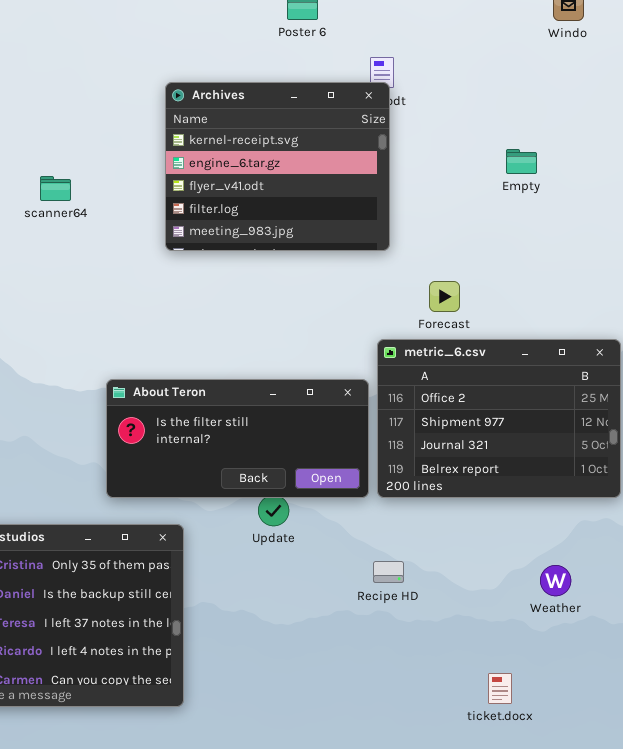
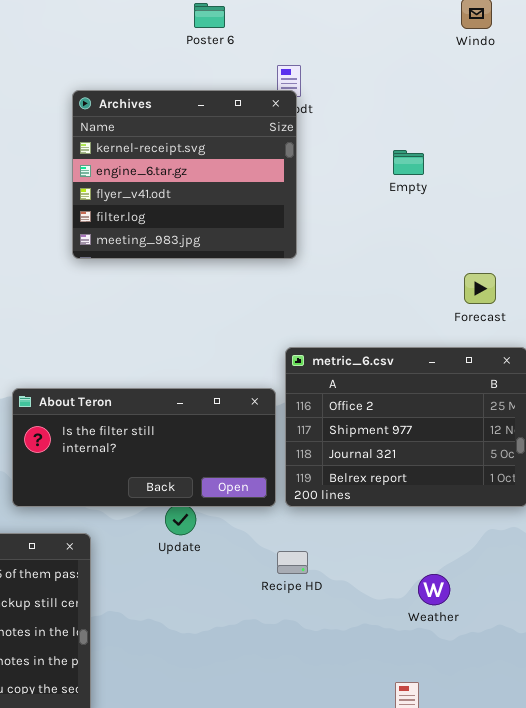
Empty: [506,149,537,174] -> [393,150,424,175], moved
Forecast: [429,281,460,312] -> [464,273,496,304], moved
Recipe HD: [373,561,404,583] -> [277,551,308,574], moved
Weather: [540,565,571,596] -> [418,574,450,605], moved

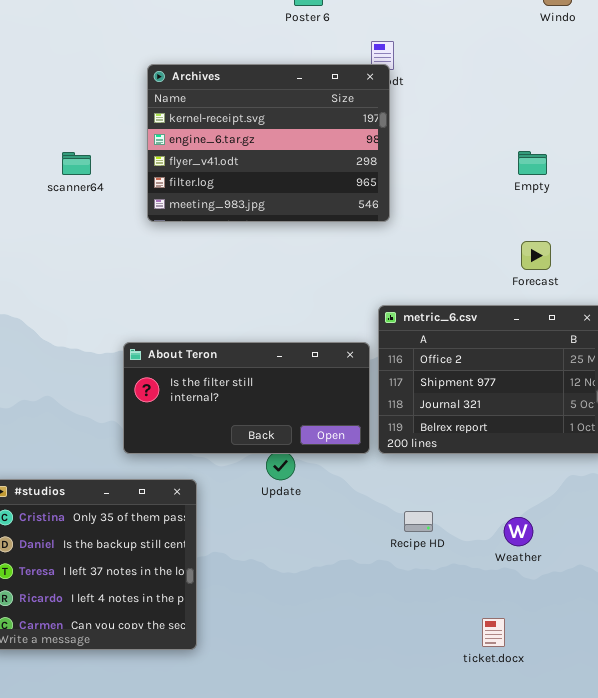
Archives: [72,90,297,259] -> [147,64,390,222], resized
Empty: [393,150,424,175] -> [518,151,547,175], moved
Forecast: [464,273,496,304] -> [521,241,551,270], moved
Recipe HD: [277,551,308,574] -> [404,511,433,532], moved

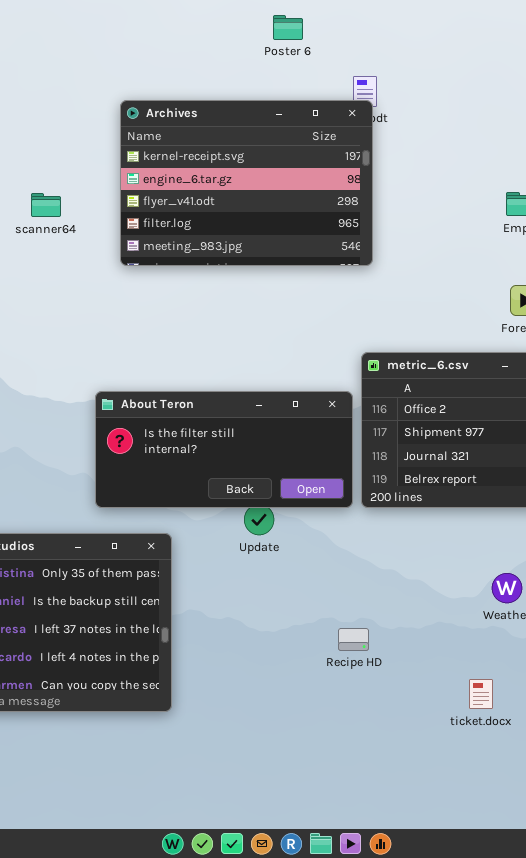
Recipe HD: [404,511,433,532] -> [338,628,369,651], moved

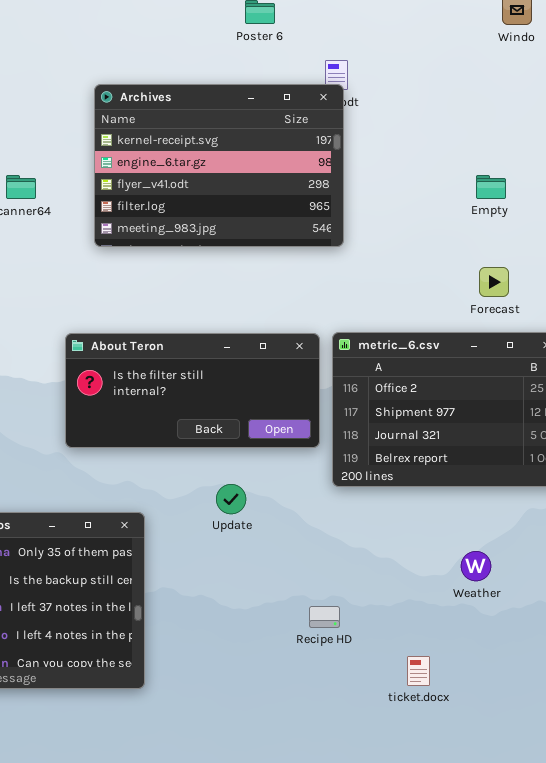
About Teron: [95,391,353,508] -> [65,333,320,448], moved
ticket.docx: [469,679,493,709] -> [407,656,430,686], moved

